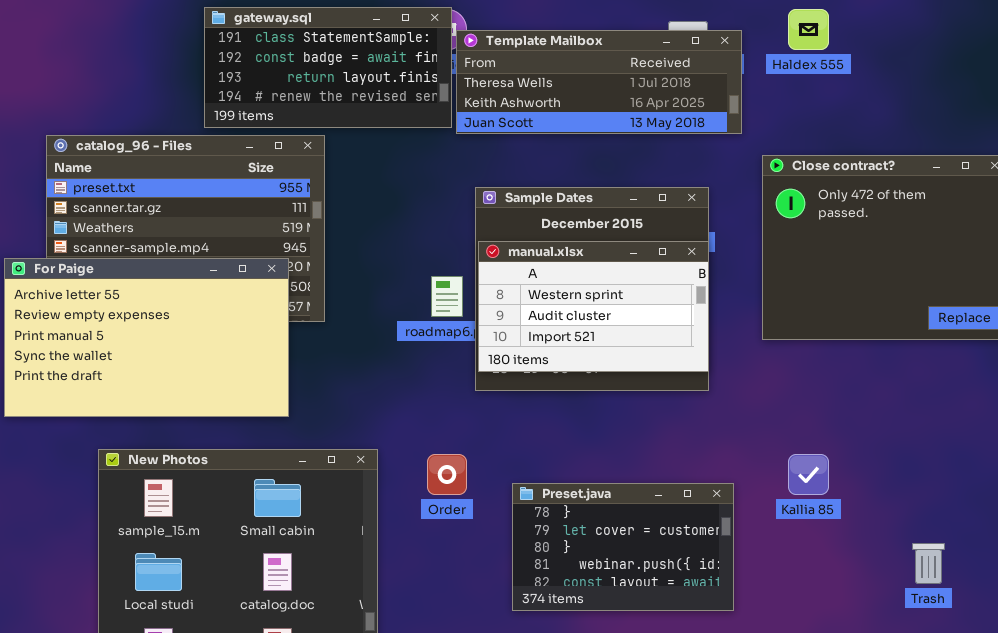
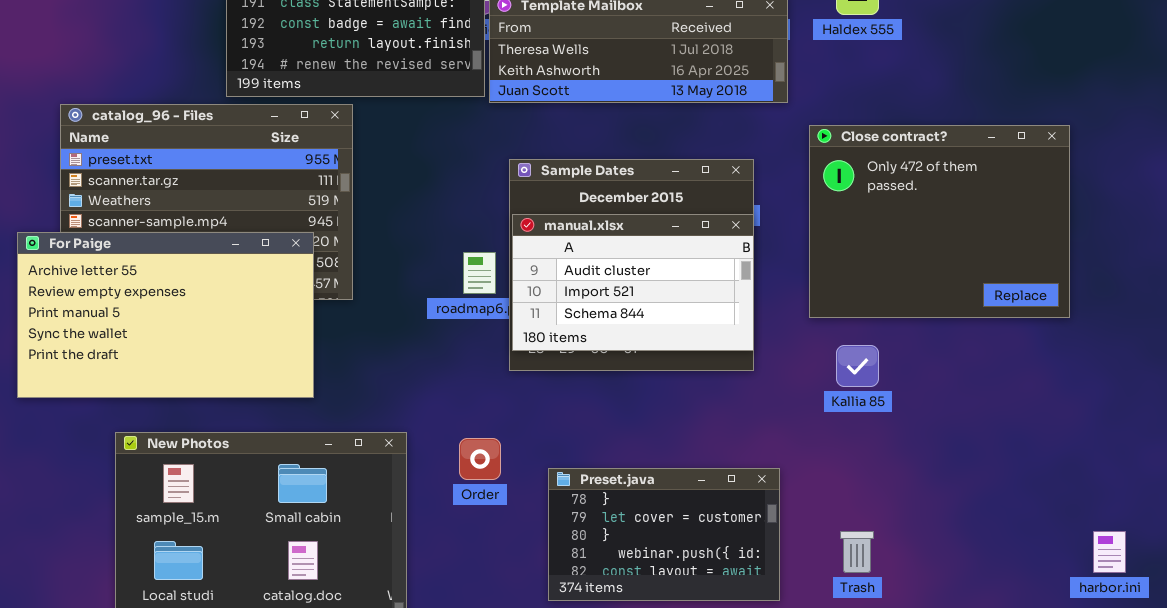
manual.xlsx: [478,241,709,372] -> [512,214,754,351], scrolled down 1 row
Kallia 85: [788,454,829,495] -> [836,345,879,387], moved
Trash: [912,543,945,584] -> [840,531,874,573], moved

